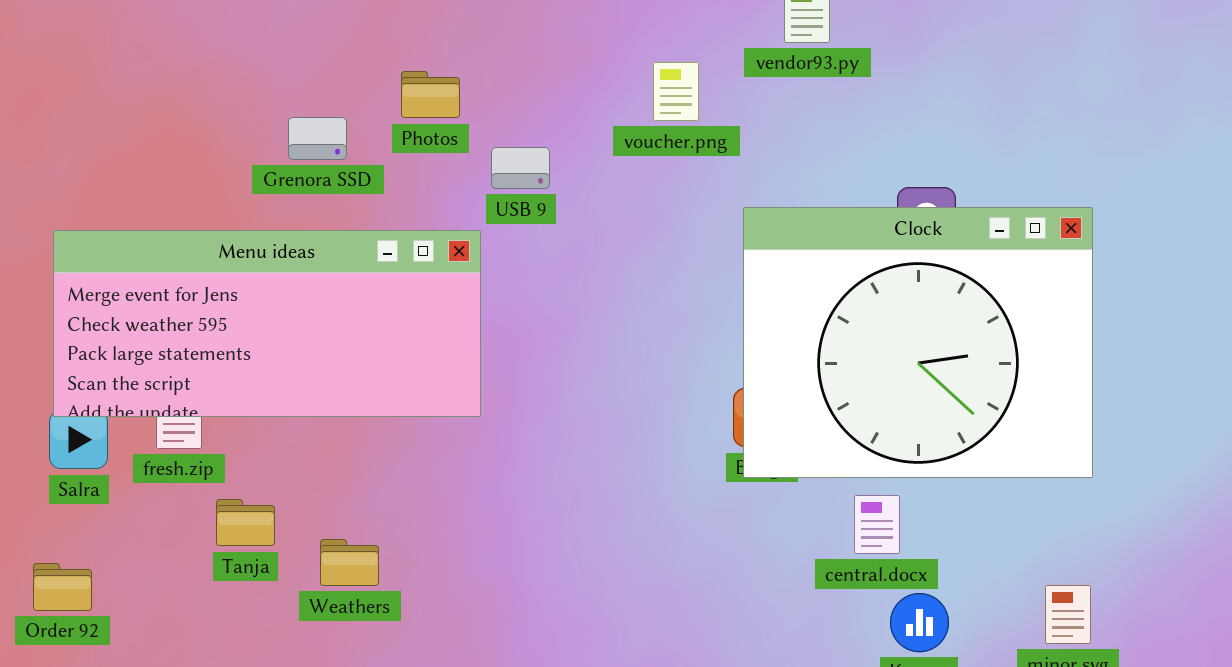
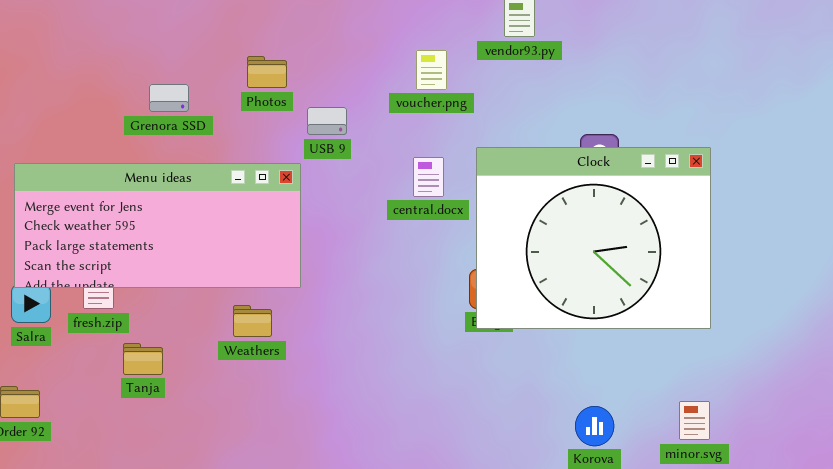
Grenora SSD: [288,117,347,160] -> [149,84,189,112], moved
central.docx: [854,495,900,554] -> [413,157,444,197], moved
Weathers: [320,539,379,586] -> [233,305,272,337], moved

